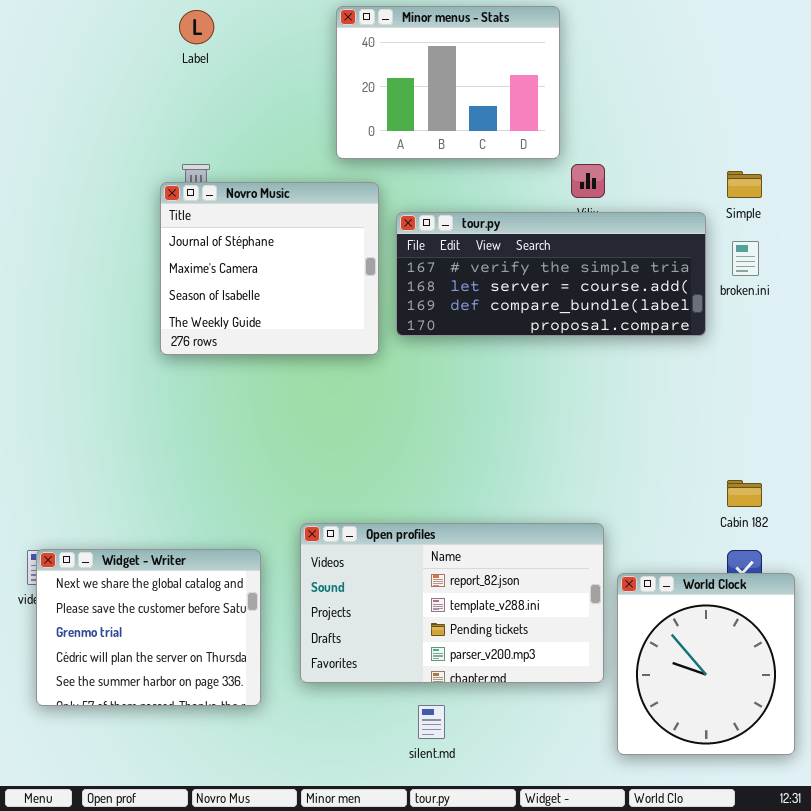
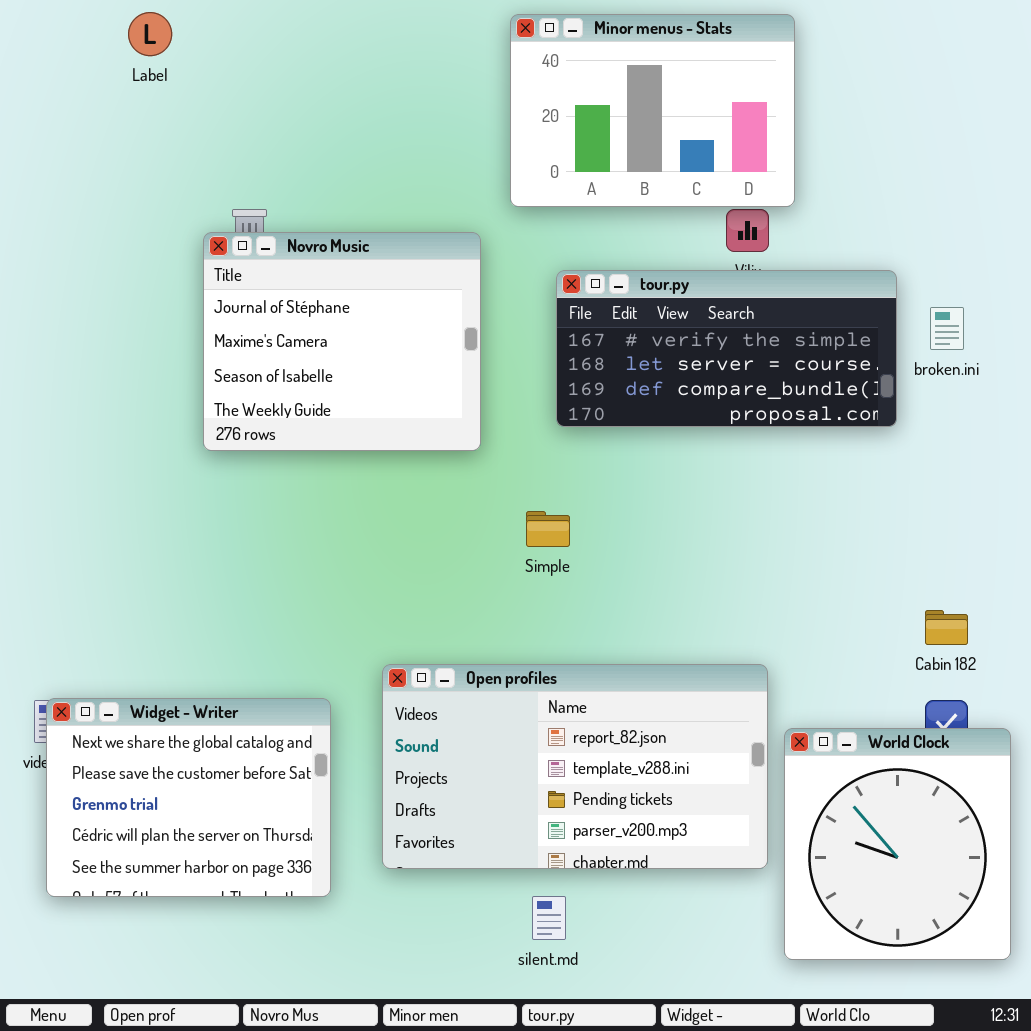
Minor menus - Stats: [336,6,560,159] -> [510,14,795,207], moved
Label: [179,10,214,44] -> [128,12,172,56], moved
Simple: [727,171,762,198] -> [526,511,570,547], moved
tour.py: [396,212,706,336] -> [556,270,897,427], resized

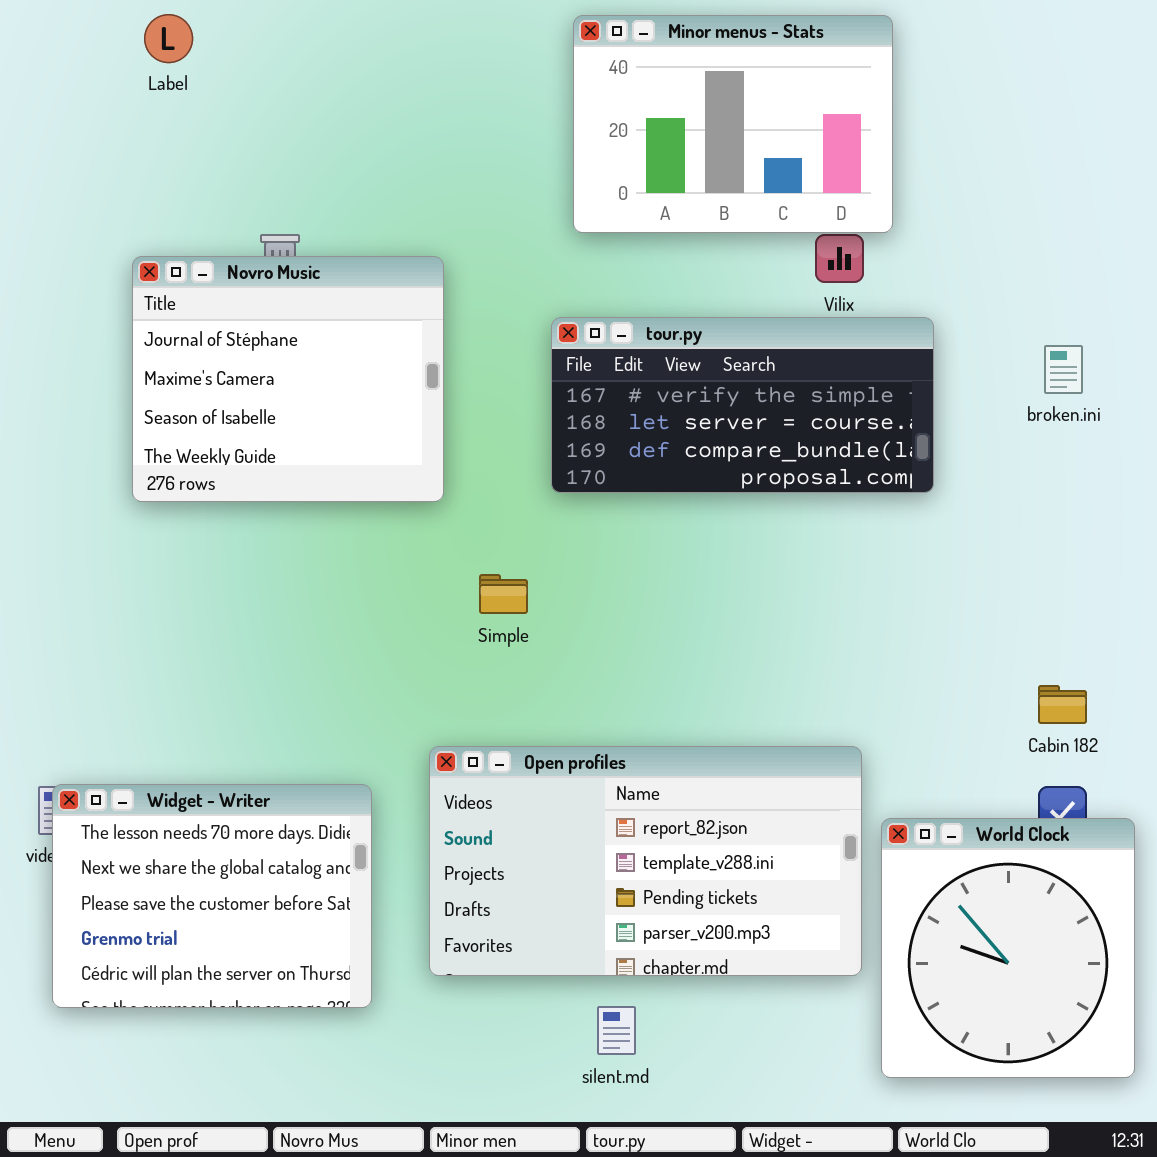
Novro Music: [203,232,481,451] -> [132,256,444,502], moved
tour.py: [556,270,897,427] -> [551,317,934,493], moved
Simple: [526,511,570,547] -> [479,574,528,614], moved
Widget - Writer: [46,698,331,897] -> [52,784,372,1008], scrolled up 1 row

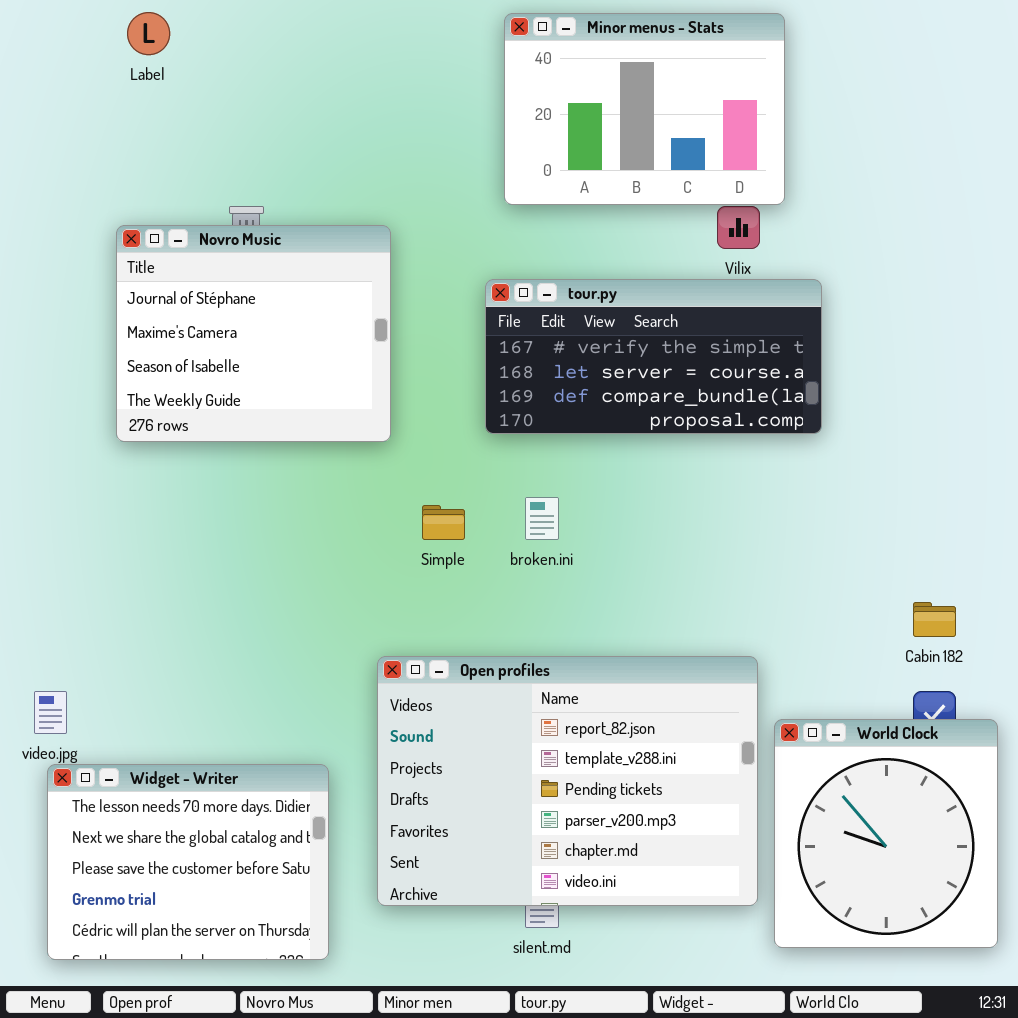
broken.ini: [1044,345,1083,394] -> [525,497,559,540], moved
Open profiles: [429,746,862,976] -> [377,656,758,906], resized
Widget - Writer: [52,784,372,1008] -> [47,764,329,960], moved

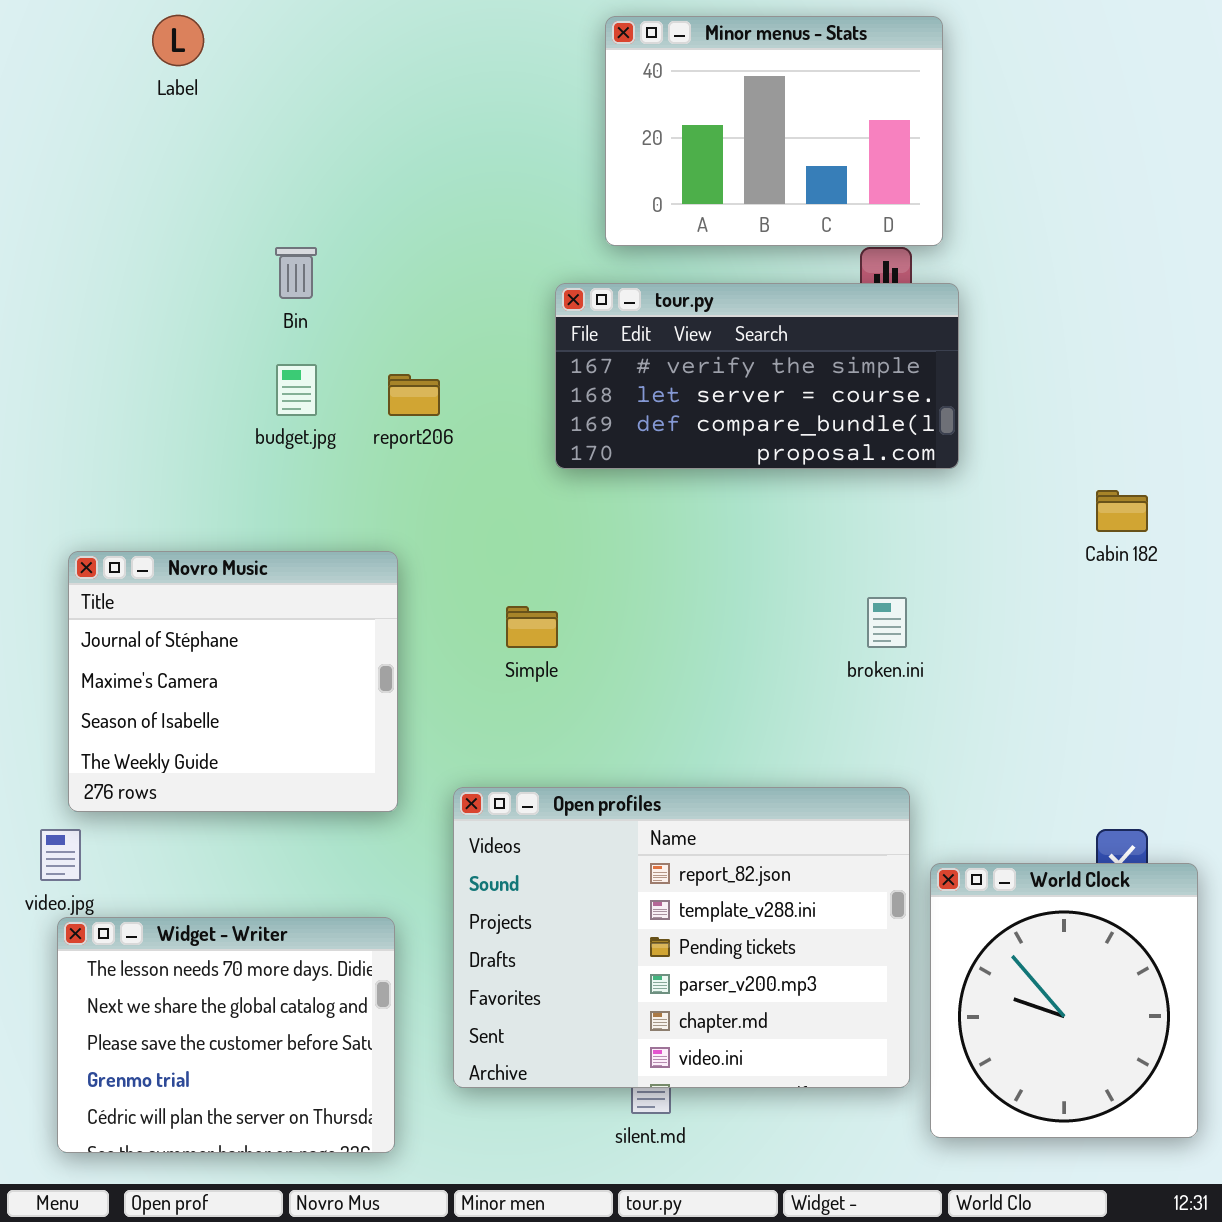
Novro Music: [116,225,391,442] -> [68,551,398,812], moved
tour.py: [485,279,822,434] -> [555,283,959,469], moved
broken.ini: [525,497,559,540] -> [867,597,907,648], moved
Cabin 182: [913,602,956,637] -> [1096,490,1148,532], moved

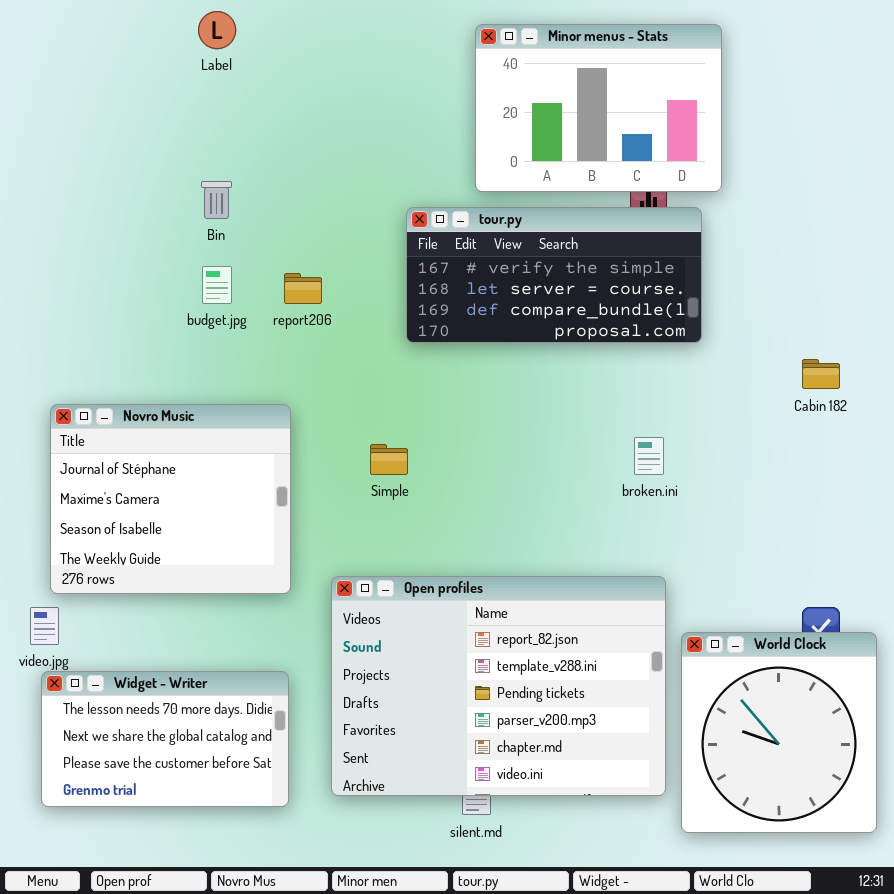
Label: [152,15,204,66] -> [198,11,236,49], moved
Minor menus - Stats: [605,16,943,246] -> [475,24,722,192], moved
Widget - Writer: [57,917,395,1153] -> [41,671,289,807], resized

